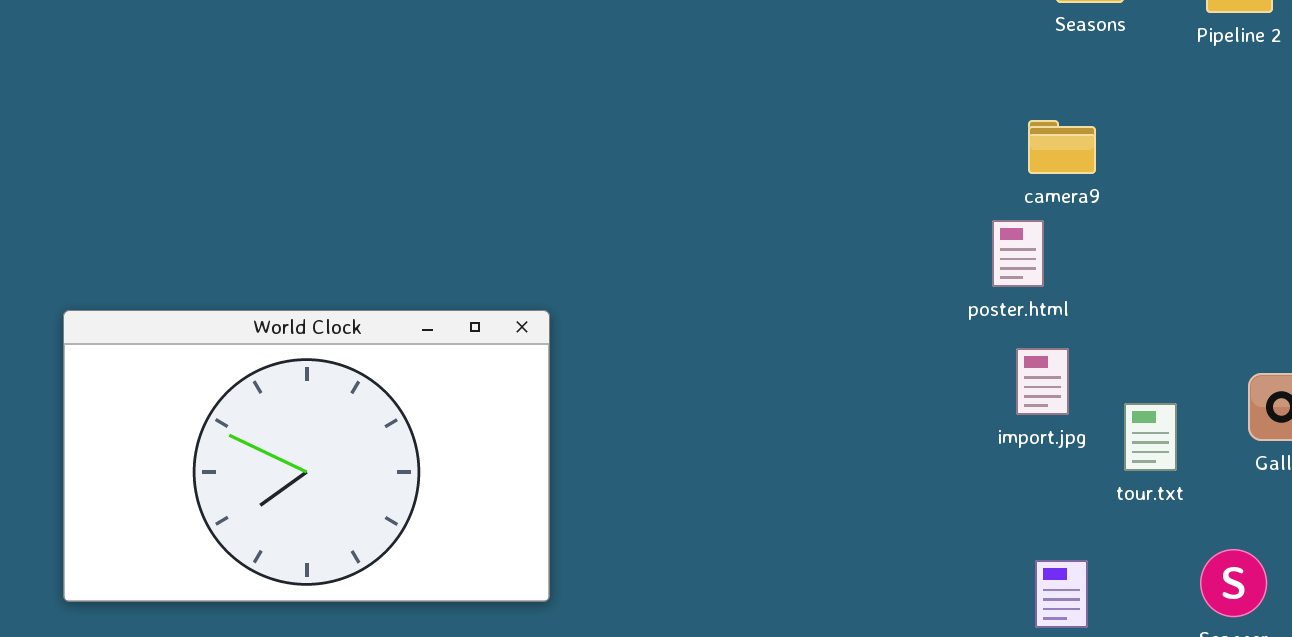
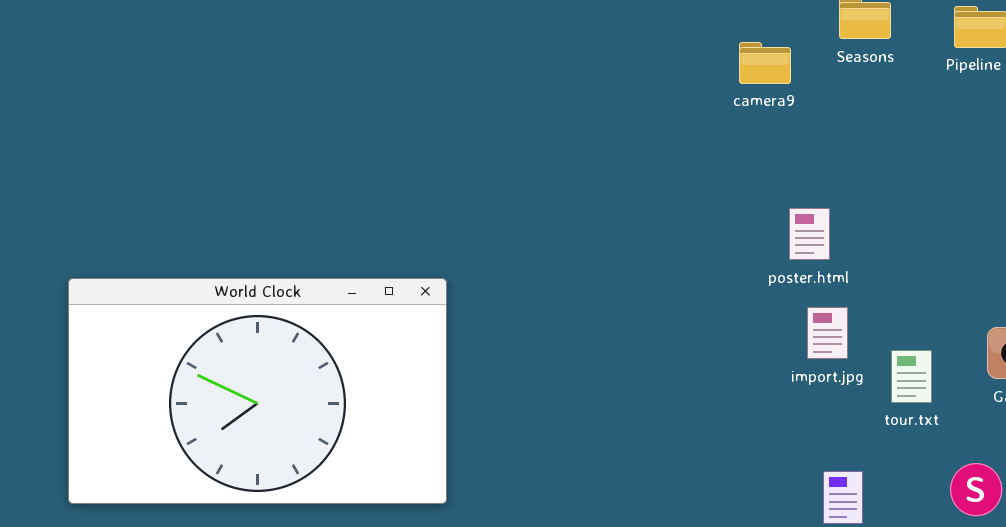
camera9: [1028,120,1096,174] -> [739,42,791,84], moved

